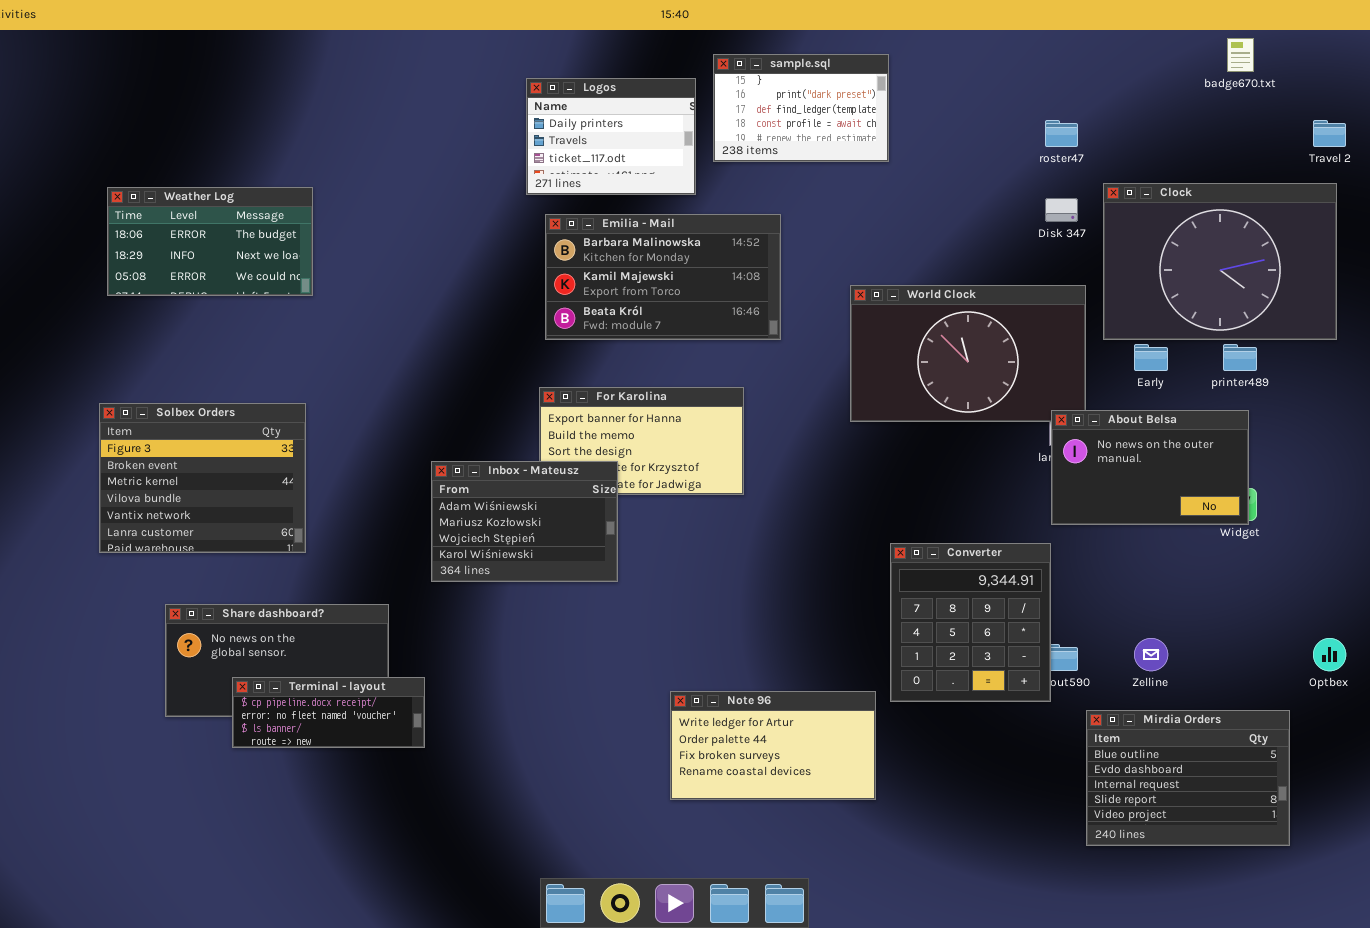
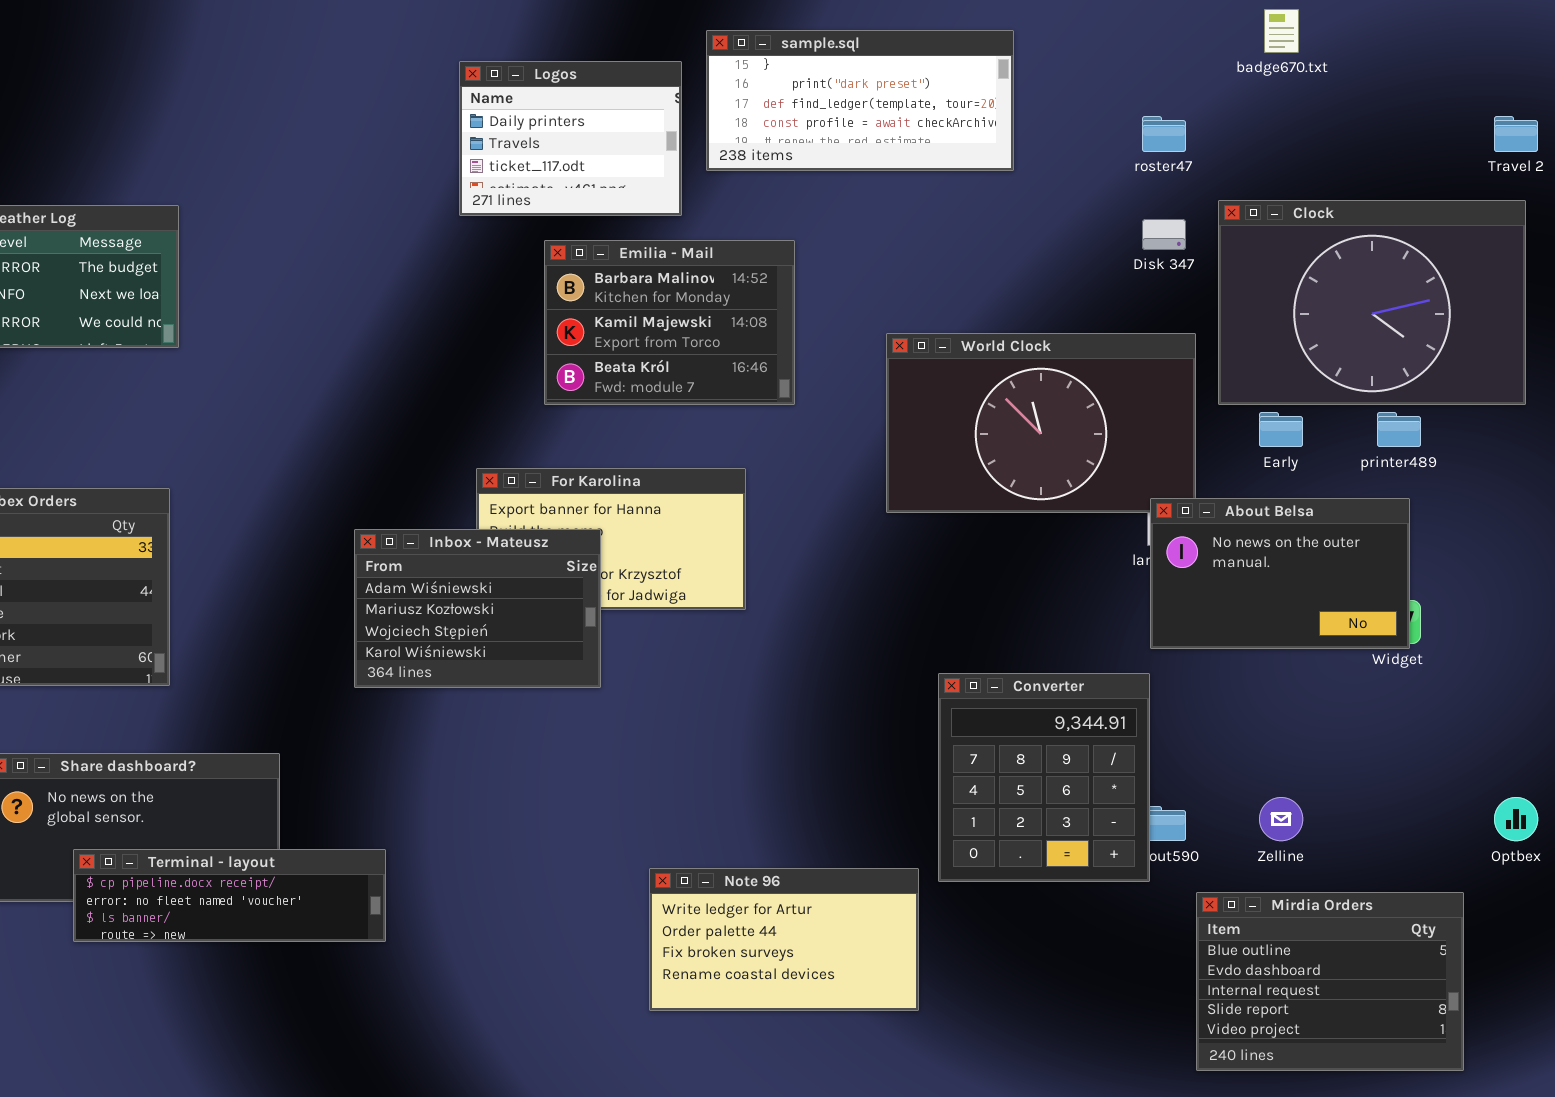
badge670.txt: [1227,38,1254,72] -> [1264,9,1299,53], moved
sample.sql: [713,54,889,162] -> [706,30,1014,171], resized
Emilia - Mail: [545,214,781,340] -> [544,240,795,405], resized
Inbox - Mateusz: [431,461,618,582] -> [354,529,601,688], moved
Terminal - layout: [232,677,425,748] -> [73,849,386,942], resized

